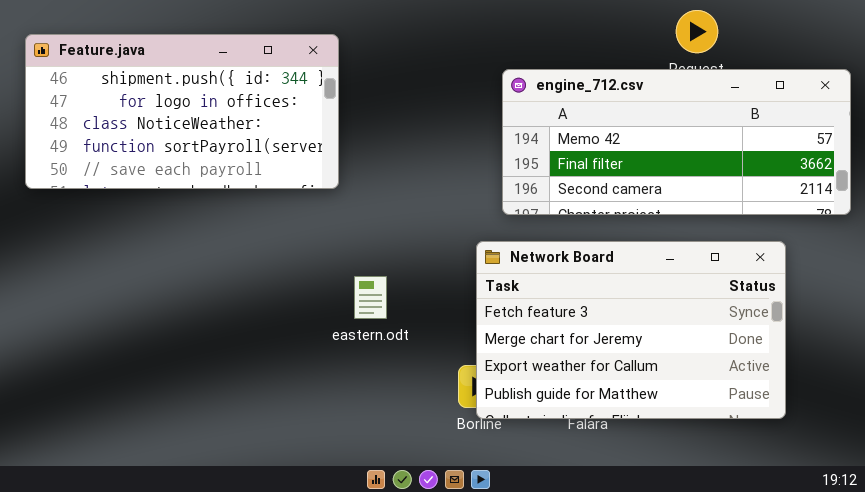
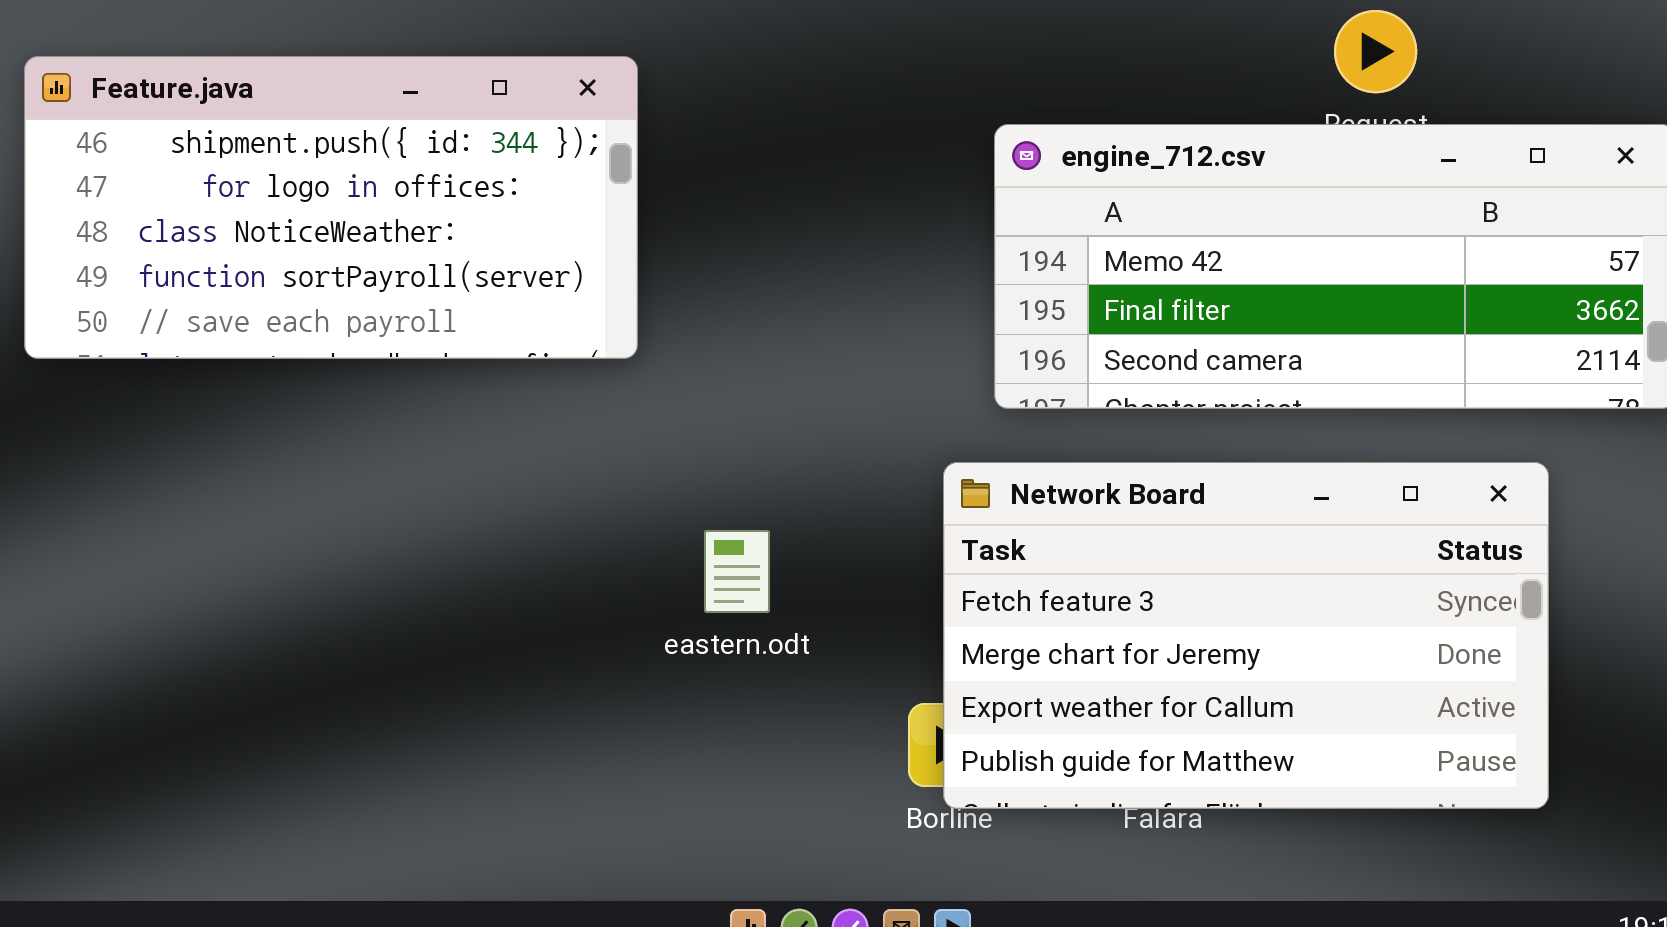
Feature.java: [25,34,339,189] -> [24,56,638,359], moved

